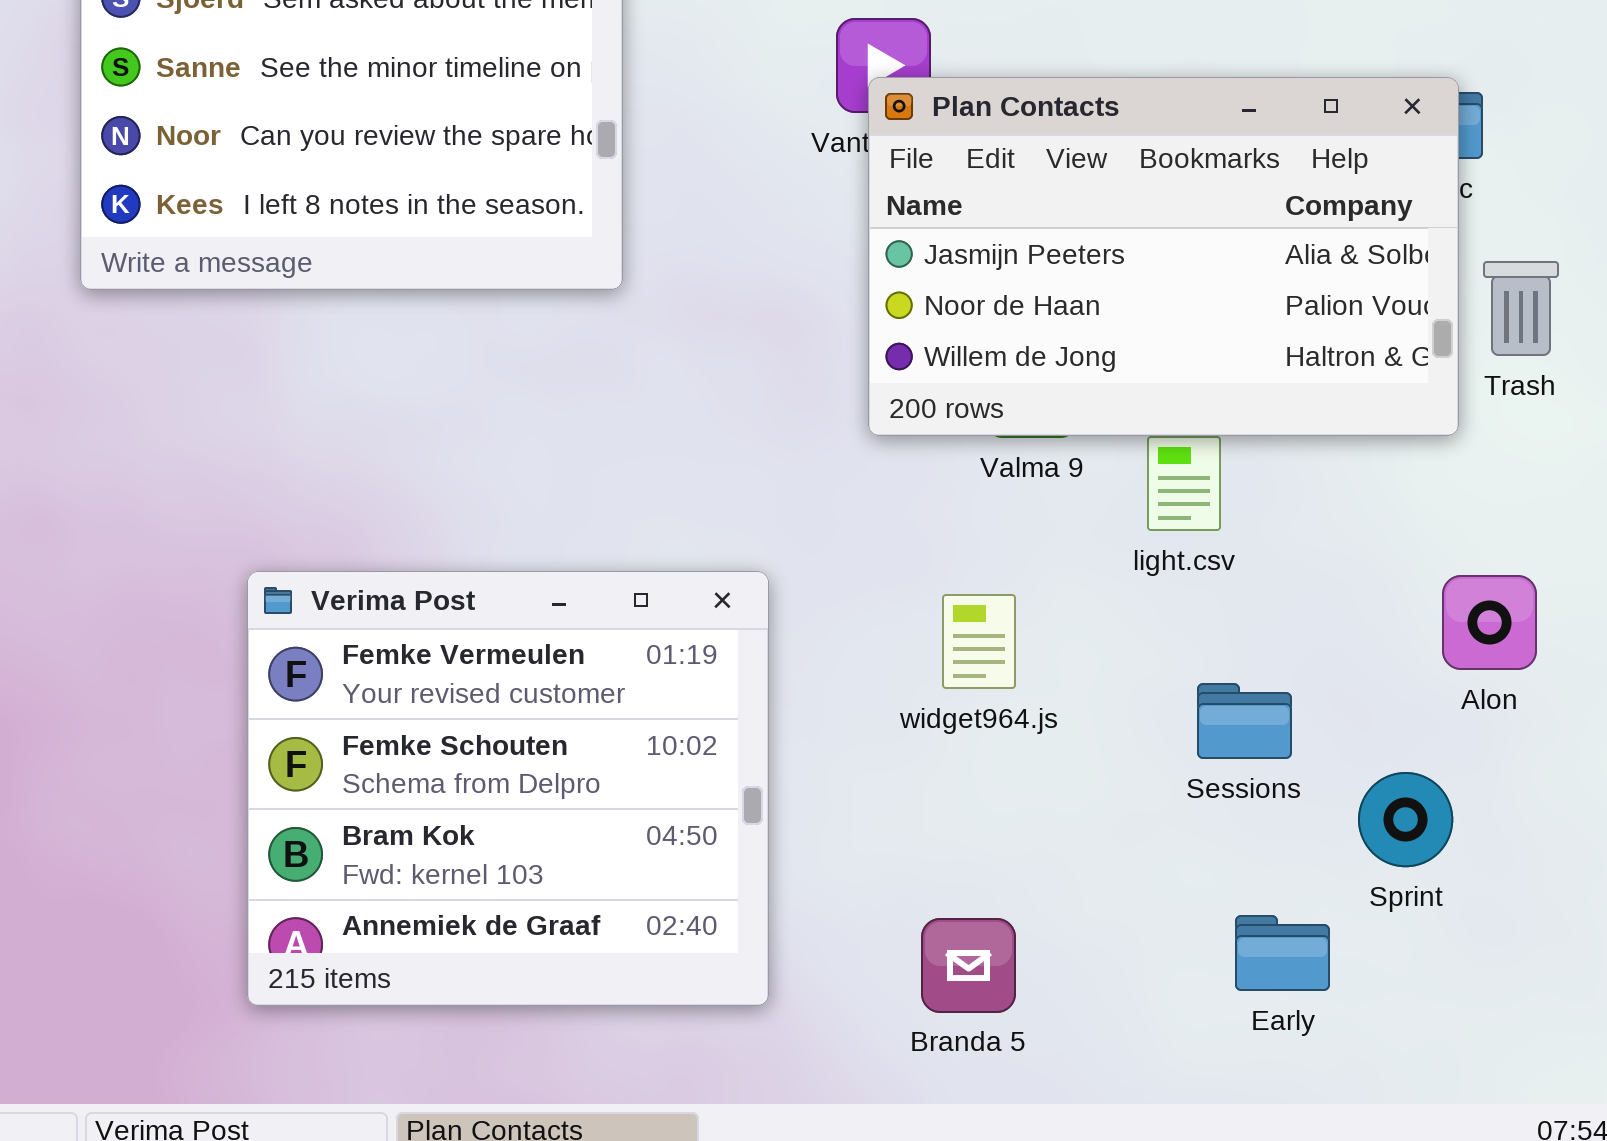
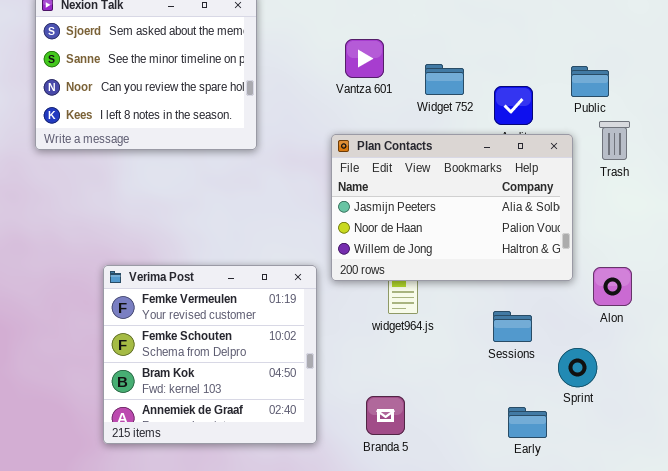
Plan Contacts: [868,77,1459,436] -> [331,134,573,281], moved
Trash: [1483,261,1559,356] -> [599,121,630,160], moved
Branda 5: [921,918,1016,1013] -> [366,396,405,435], moved

